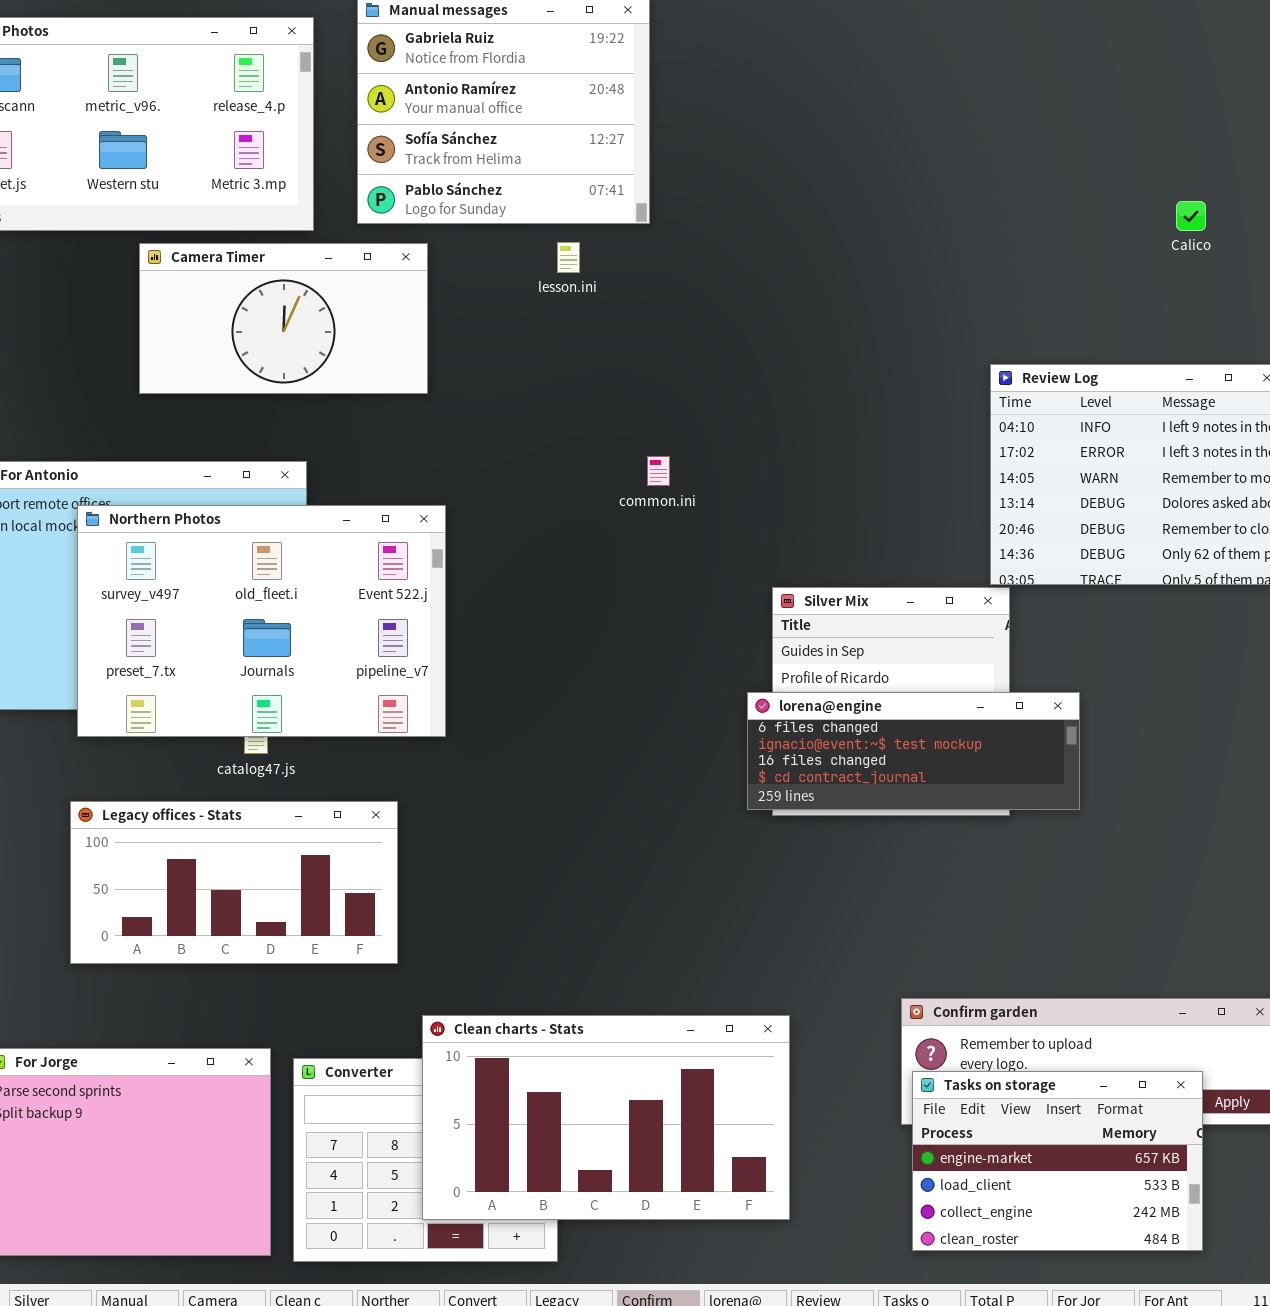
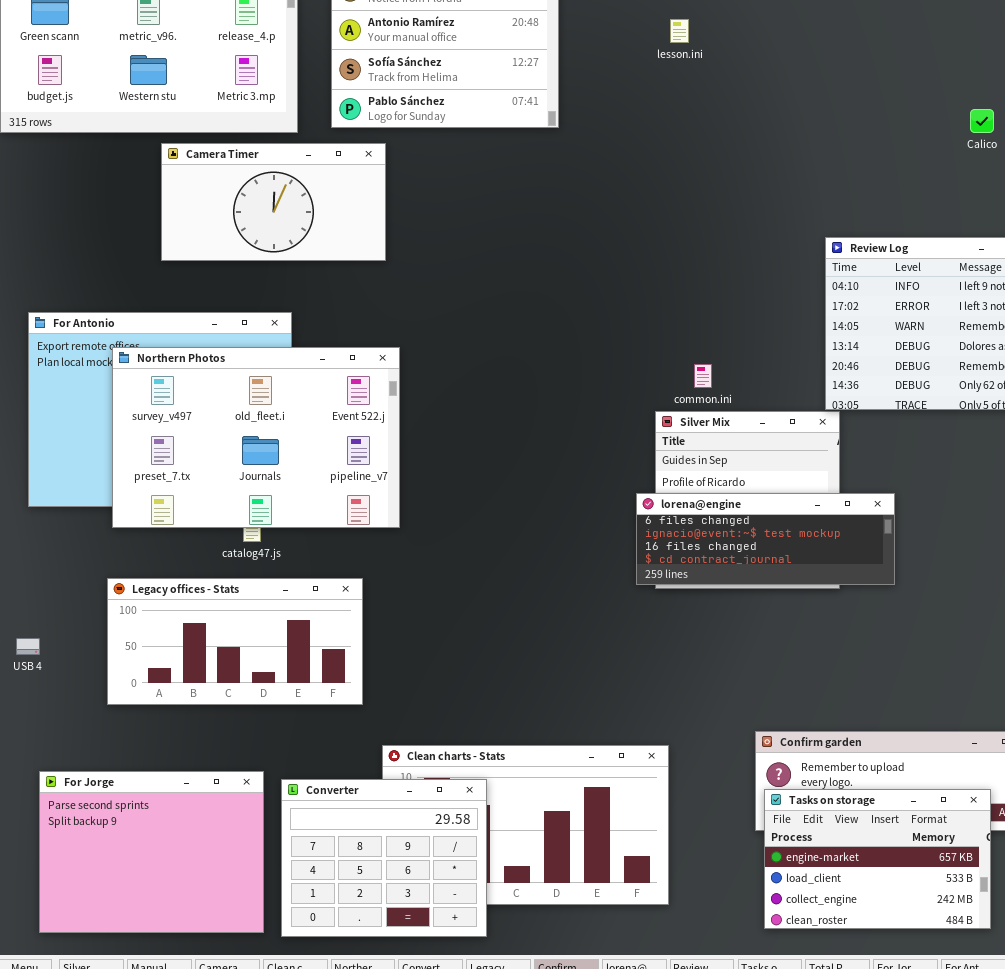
lesson.ini: [557,242,580,273] -> [670,19,689,43], moved
common.ini: [647,456,670,486] -> [694,364,712,388], moved
Converter: [293,1058,558,1262] -> [281,779,487,937], raised

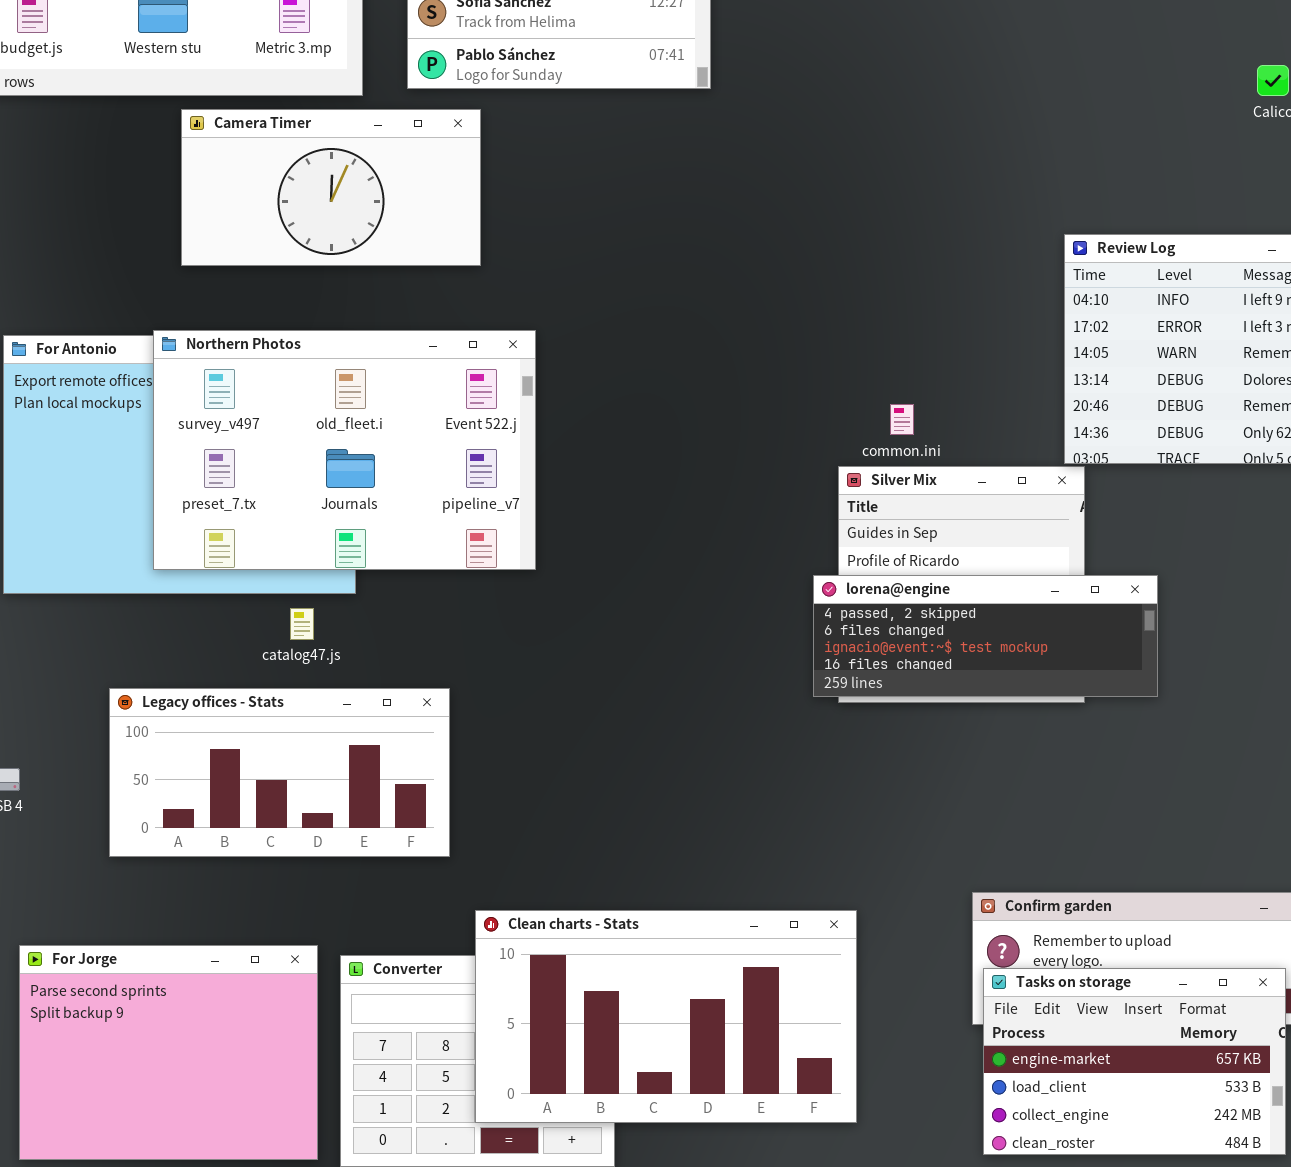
Northern Photos: [112,347,400,528] -> [153,330,536,570], moved
lorena@engine: [636,493,895,585] -> [813,575,1158,697], scrolled up 1 row
Clean charts - Stats: [382,745,669,905] -> [475,910,857,1123], raised

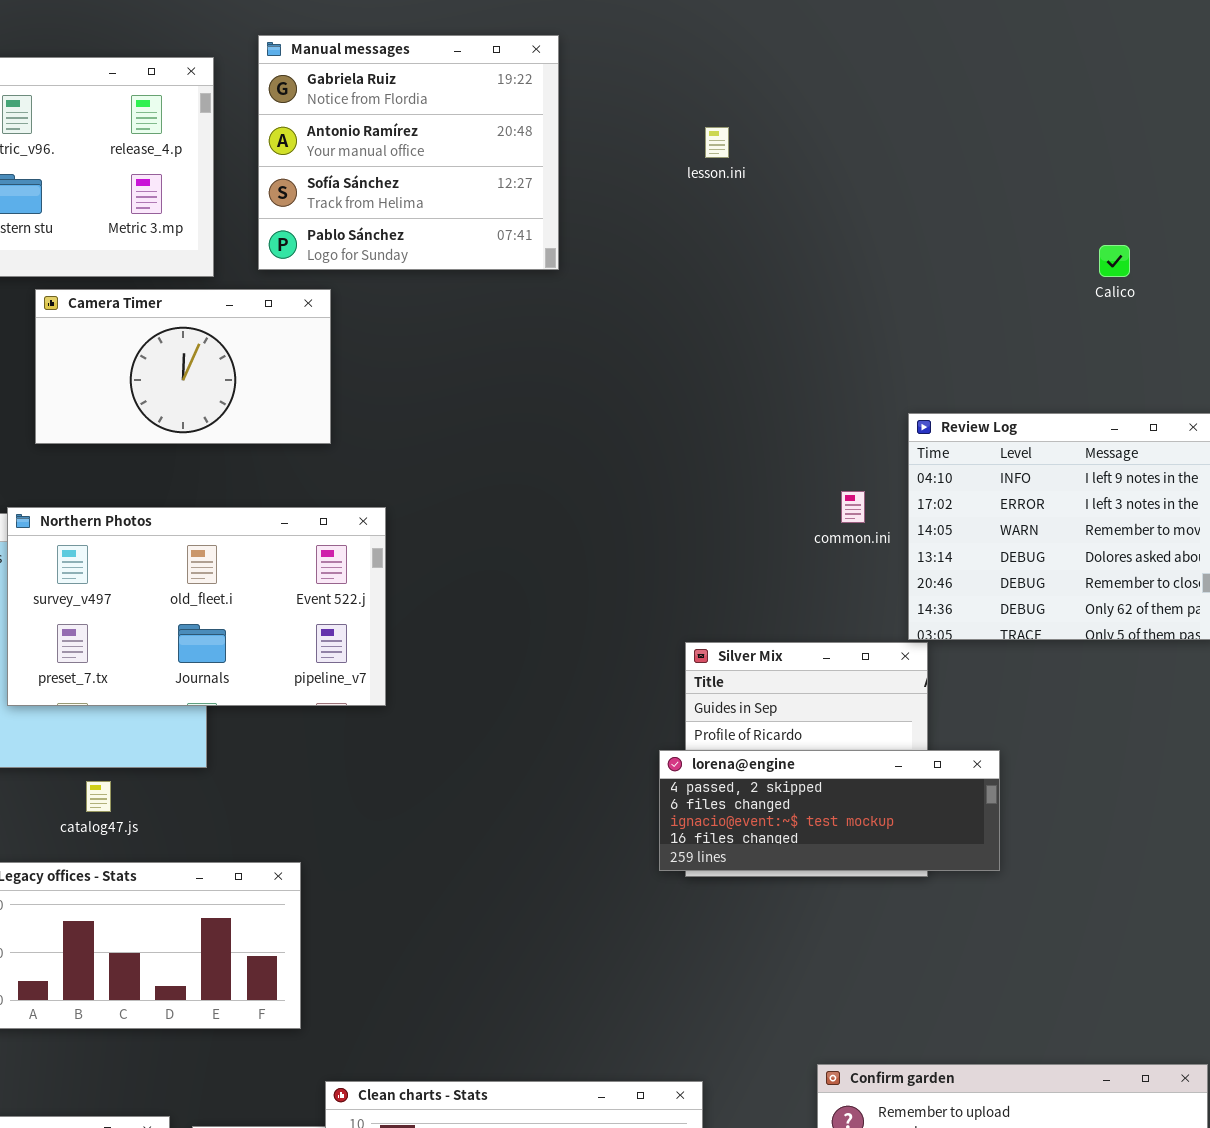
Northern Photos: [153,330,536,570] -> [7,507,386,706], resized
common.ini: [890,404,914,435] -> [841,491,865,523], moved
catalog47.js: [290,608,314,640] -> [86,781,111,812], moved

